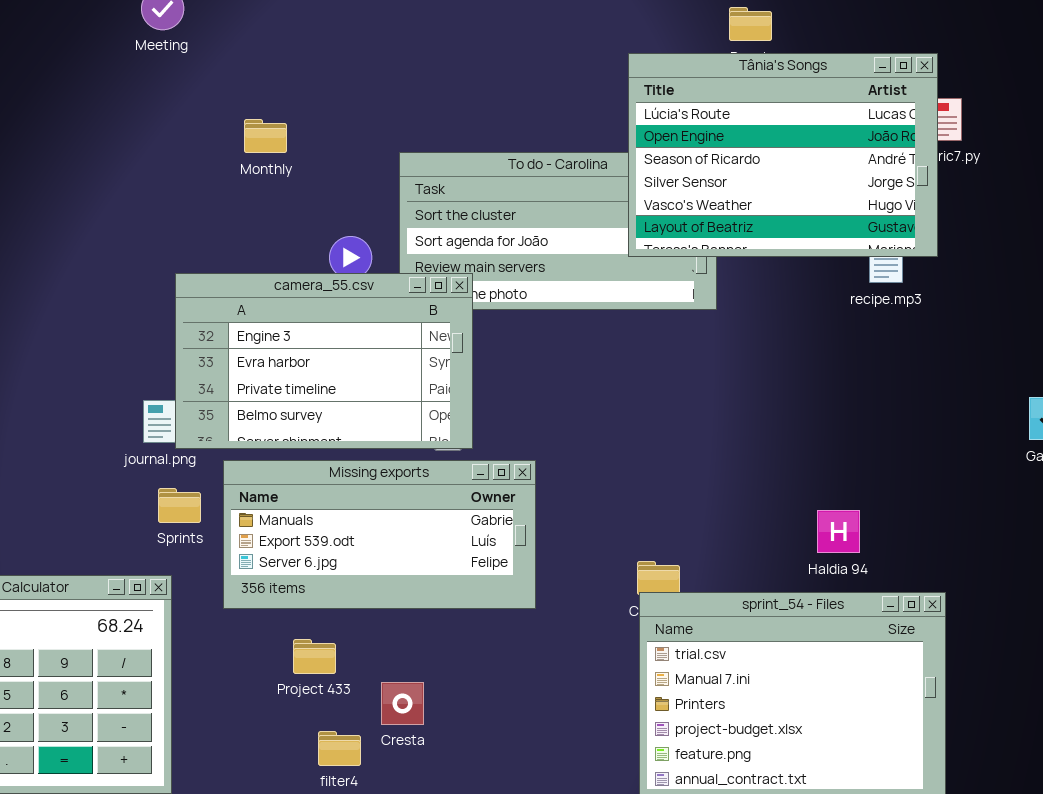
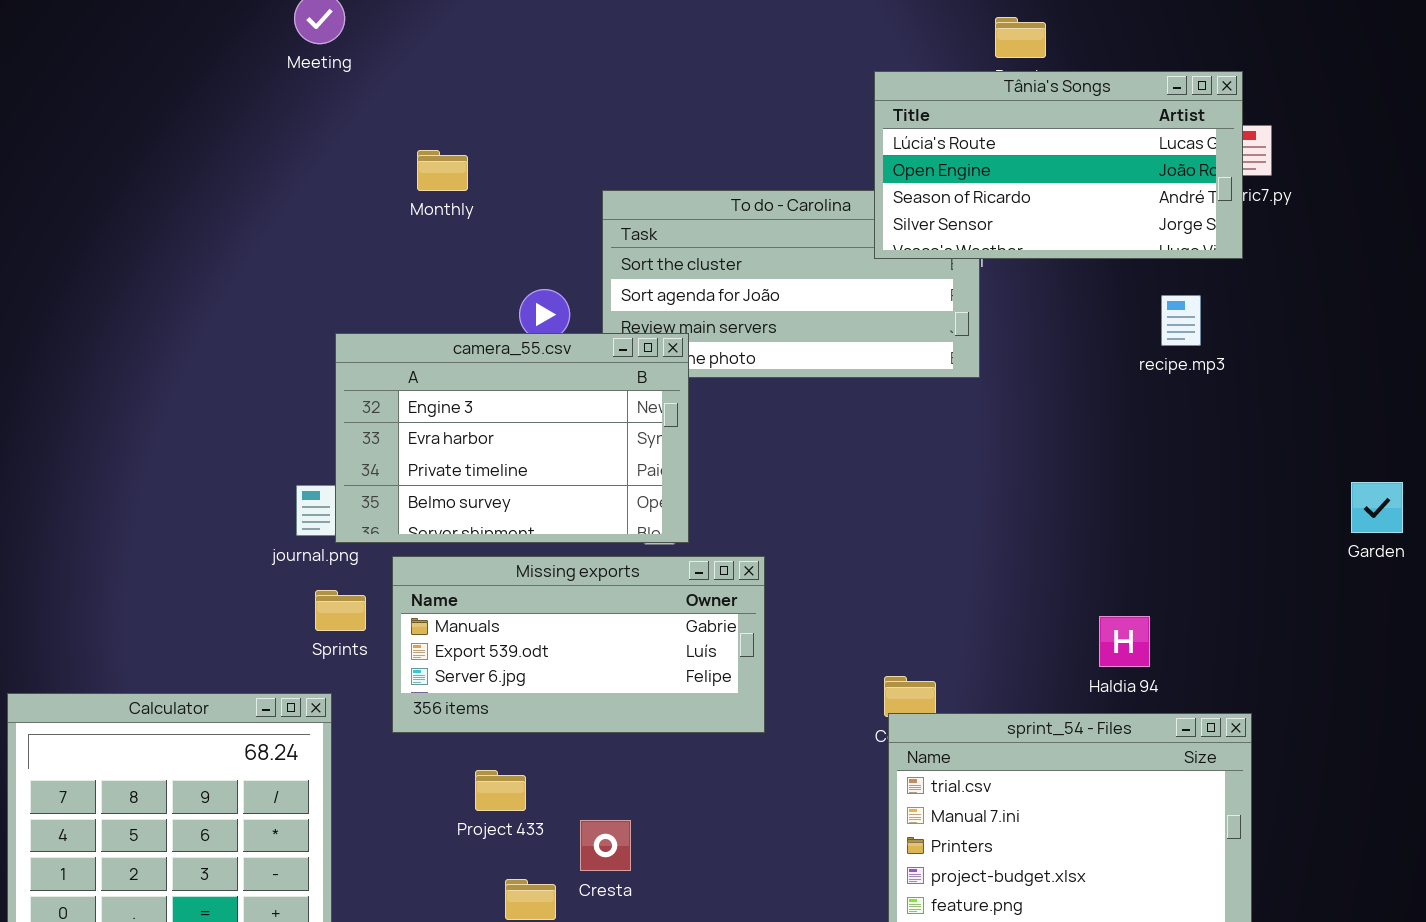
Tânia's Songs: [628,53,938,257] -> [874,71,1243,259], resized

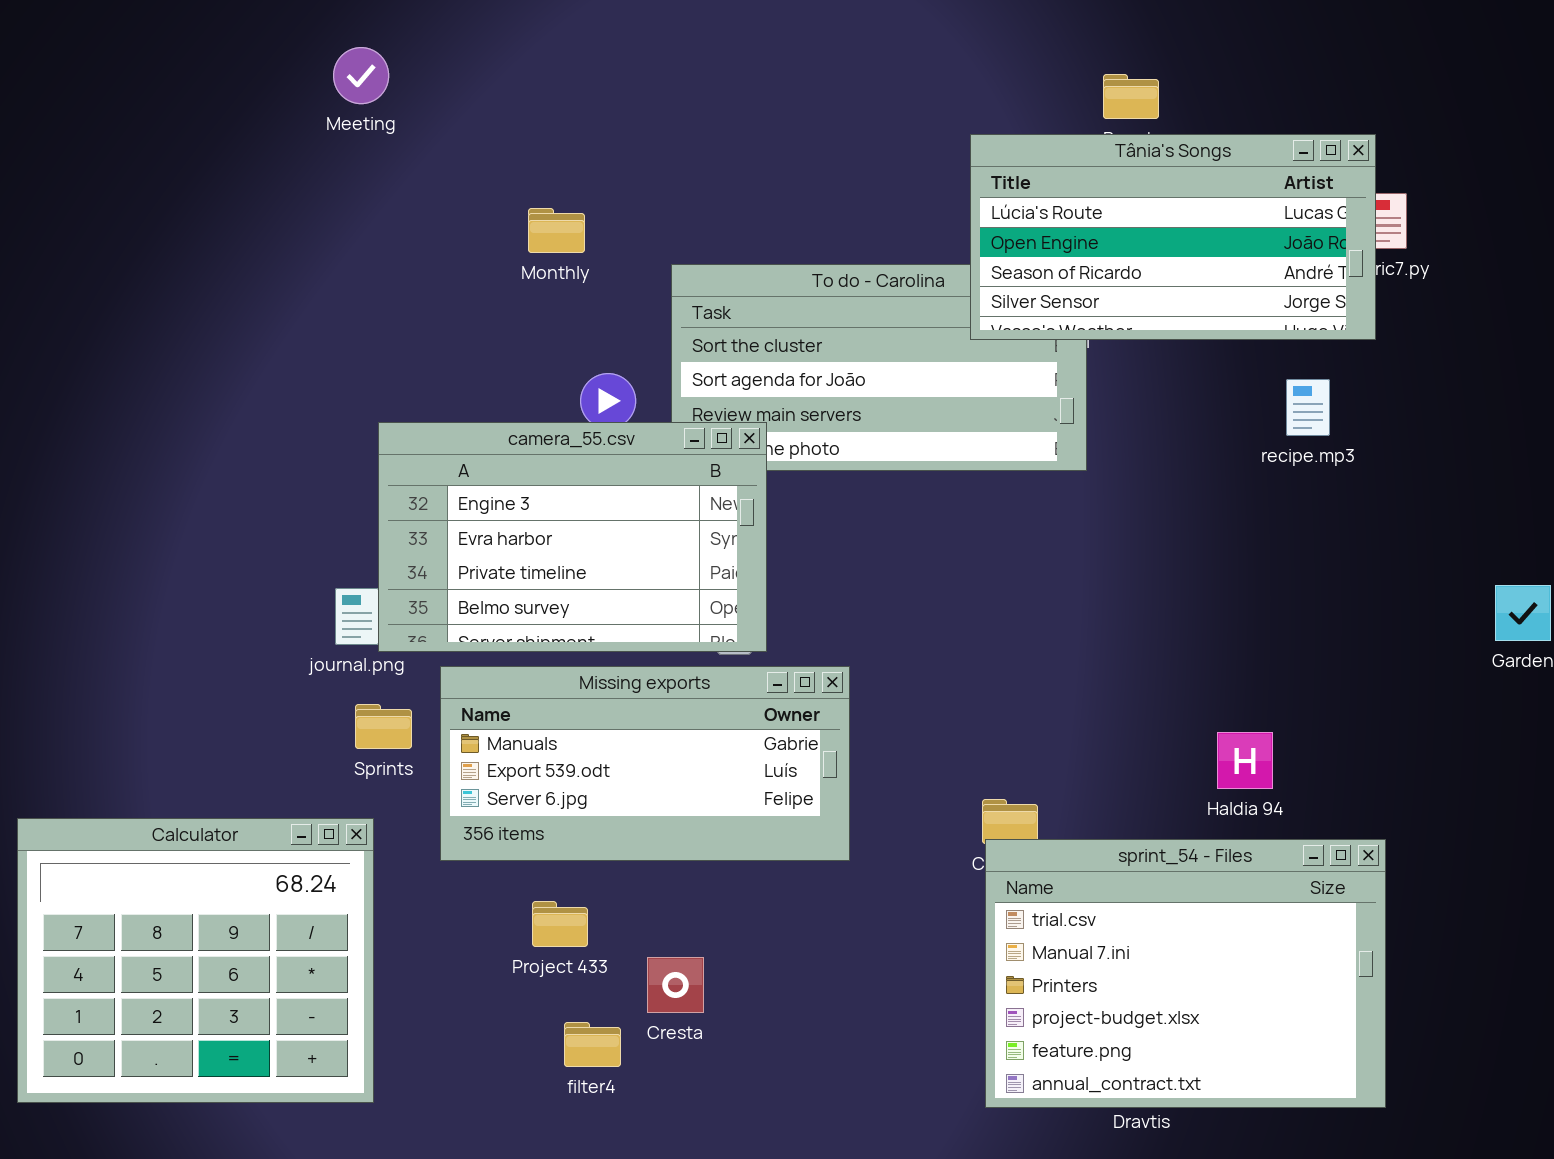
Monthly: [417,150,468,191] -> [528,208,585,253], moved

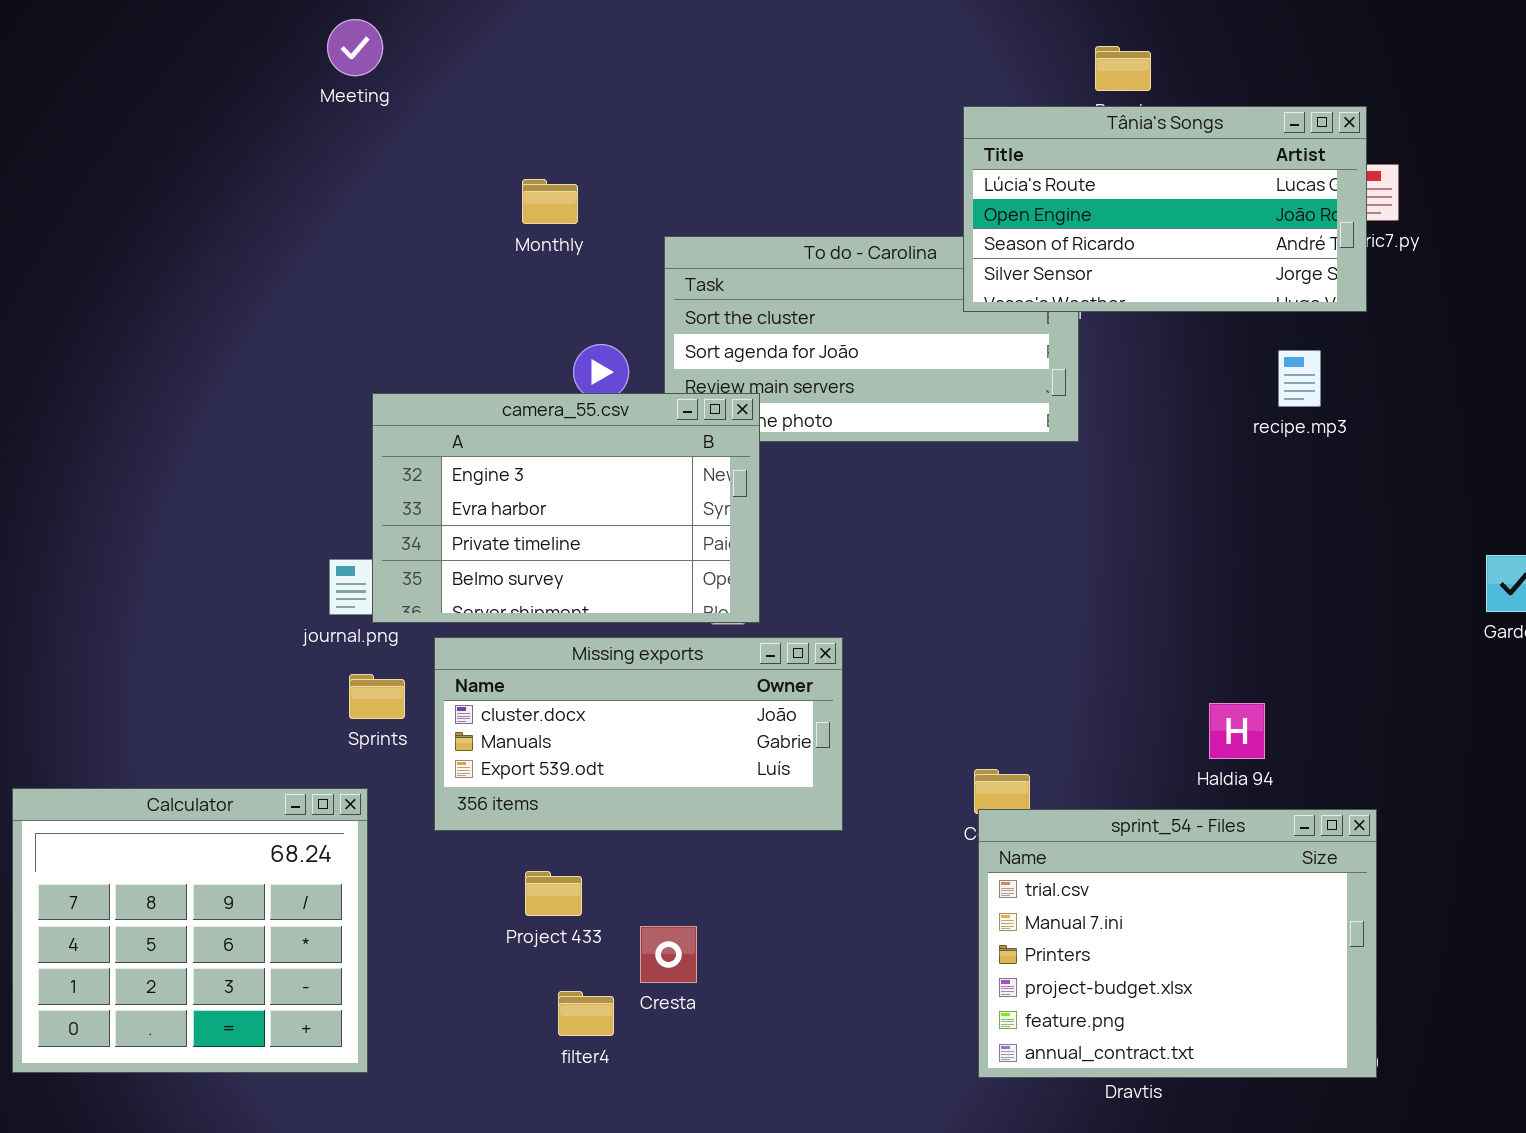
Missing exports: [440,666,850,861] -> [434,637,843,831], scrolled up 1 row

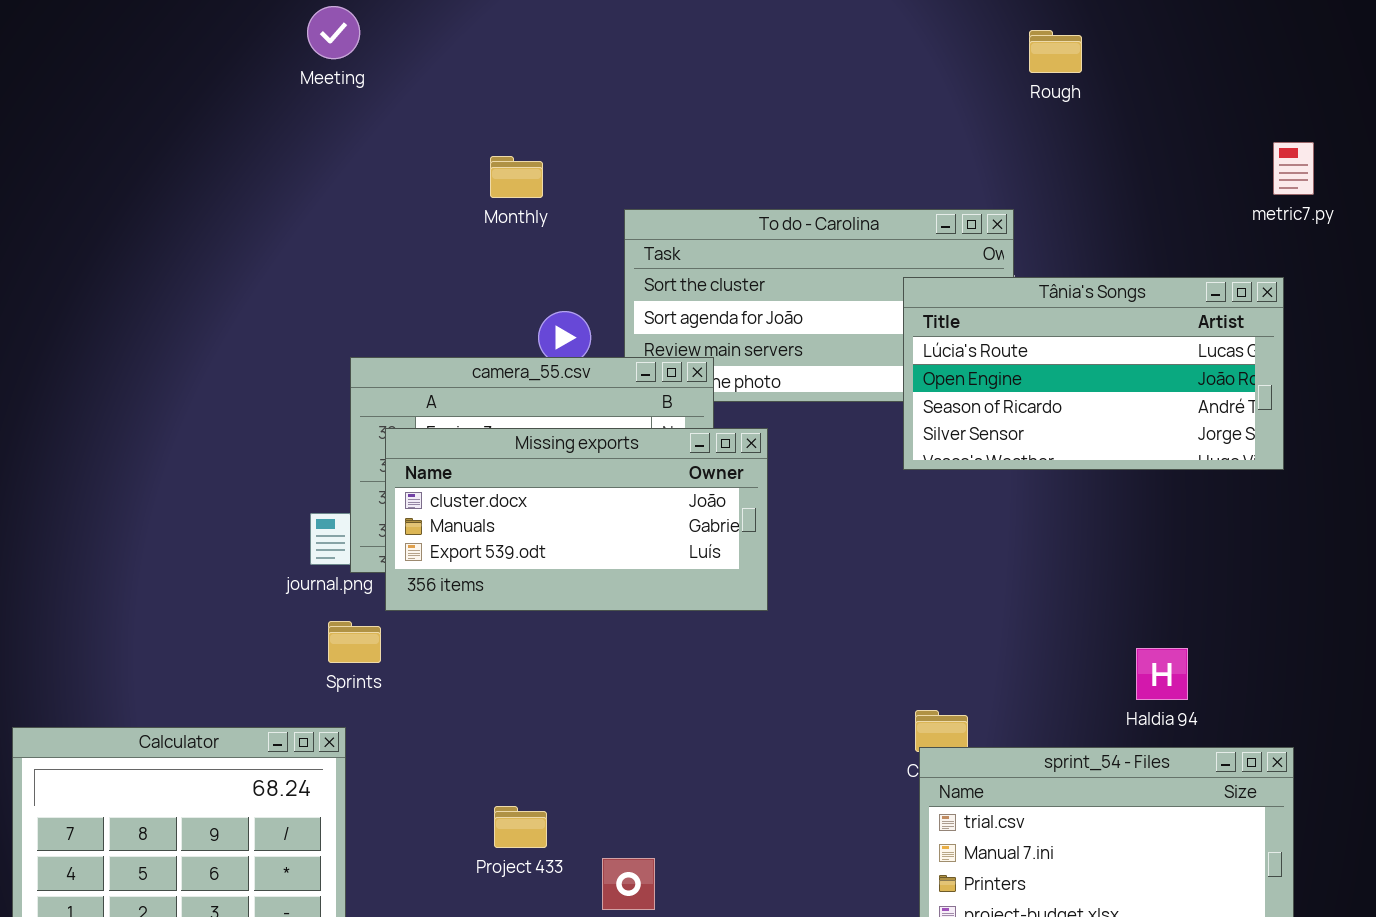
Tânia's Songs: [963,106,1367,312] -> [903,277,1284,470], moved
Missing exports: [434,637,843,831] -> [385,428,768,611], moved

